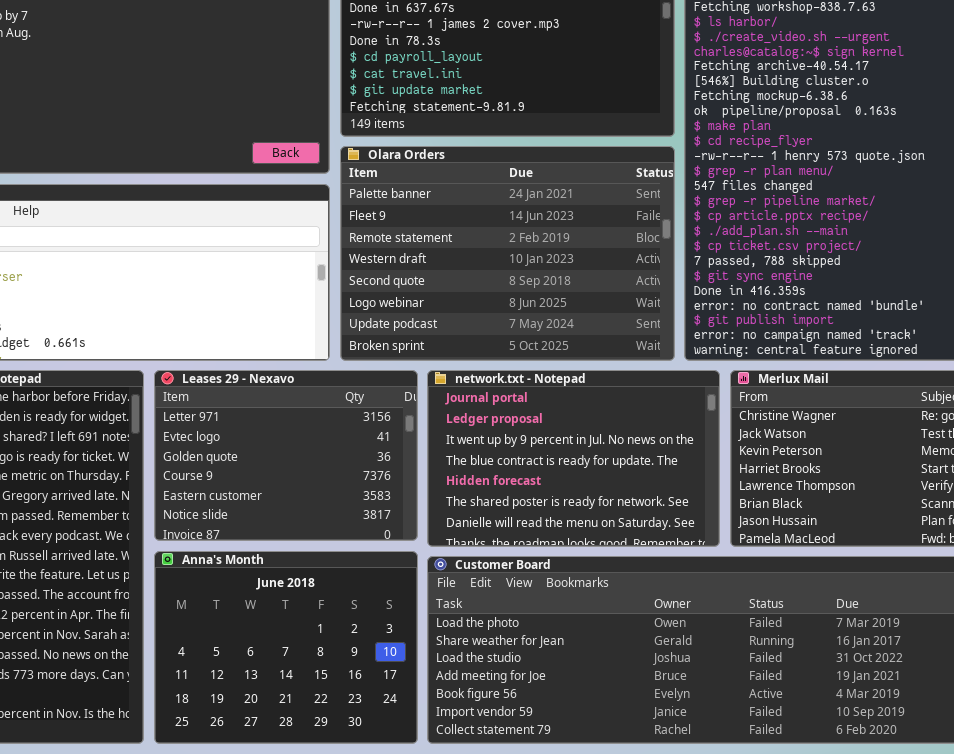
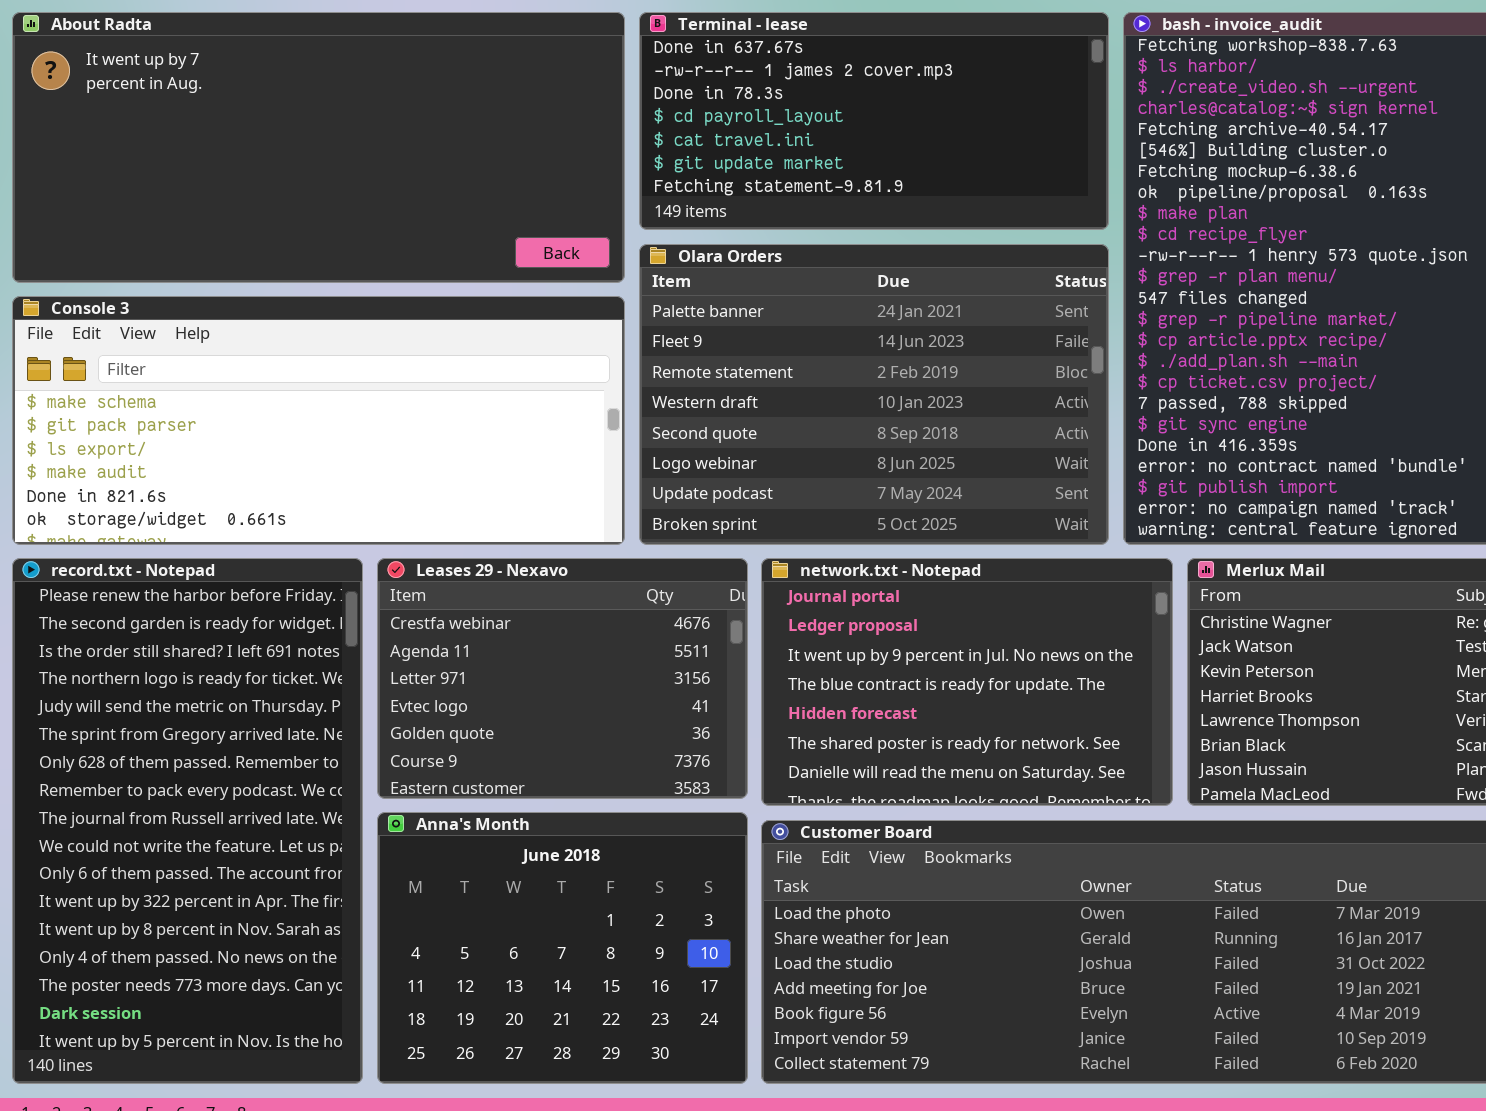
Leases 29 - Nexavo: [154,370,418,541] -> [377,558,748,799], scrolled up 2 rows

